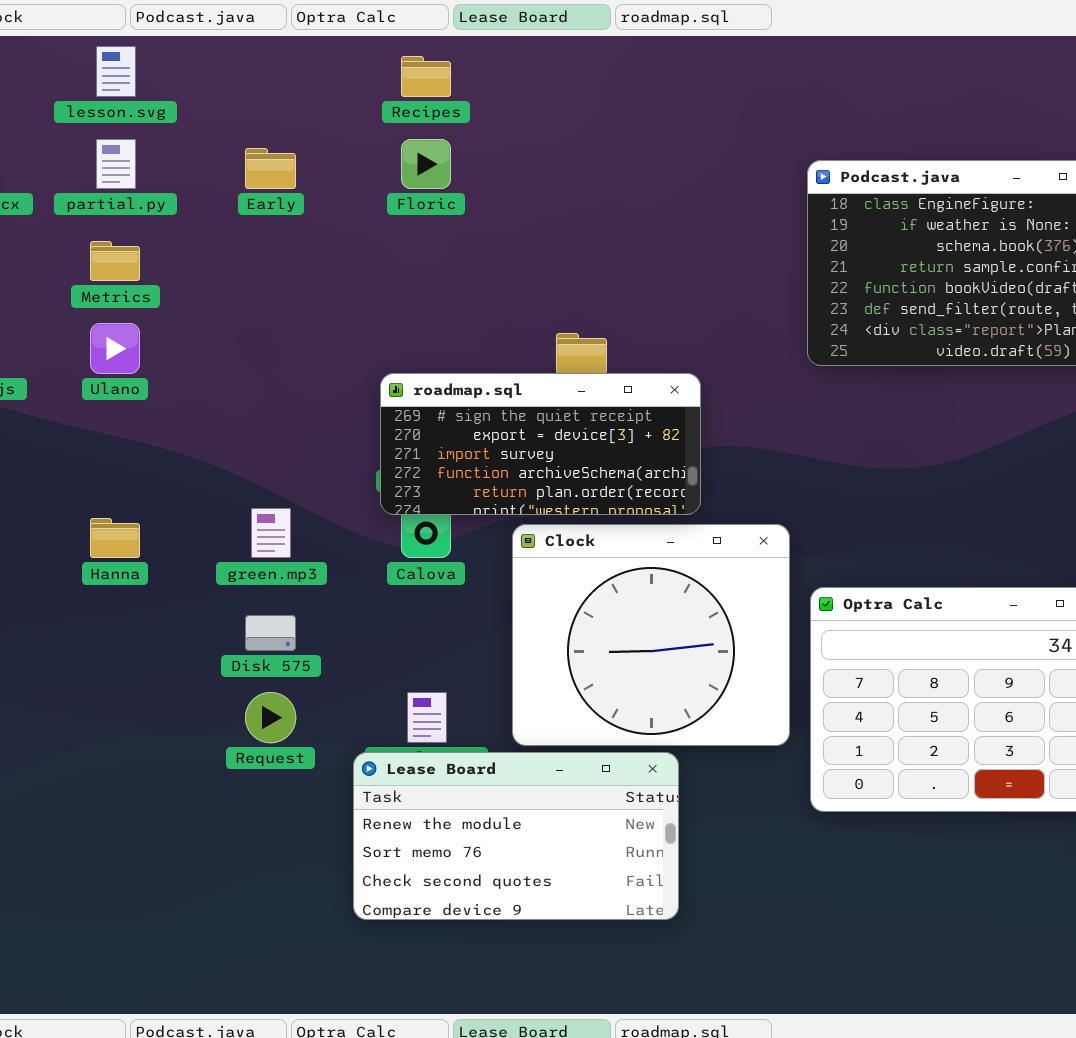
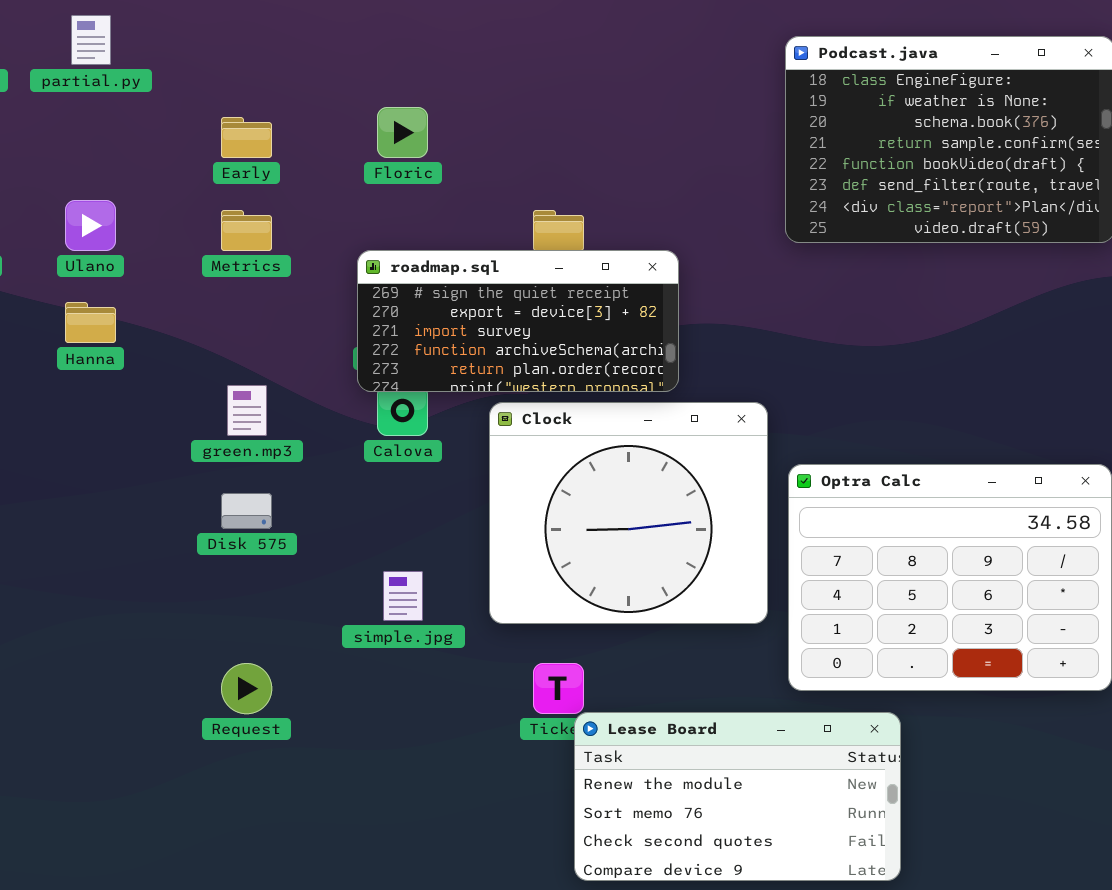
Floric: [401,139,451,189] -> [377,107,428,158], moved
Early: [245,148,296,189] -> [221,117,272,158], moved
Metrics: [90,241,140,281] -> [221,210,272,251], moved
Hanna: [90,518,140,558] -> [65,302,116,343], moved
Request: [245,692,296,743] -> [221,663,272,714], moved
Lease Board: [353,752,679,920] -> [574,712,901,881], moved

